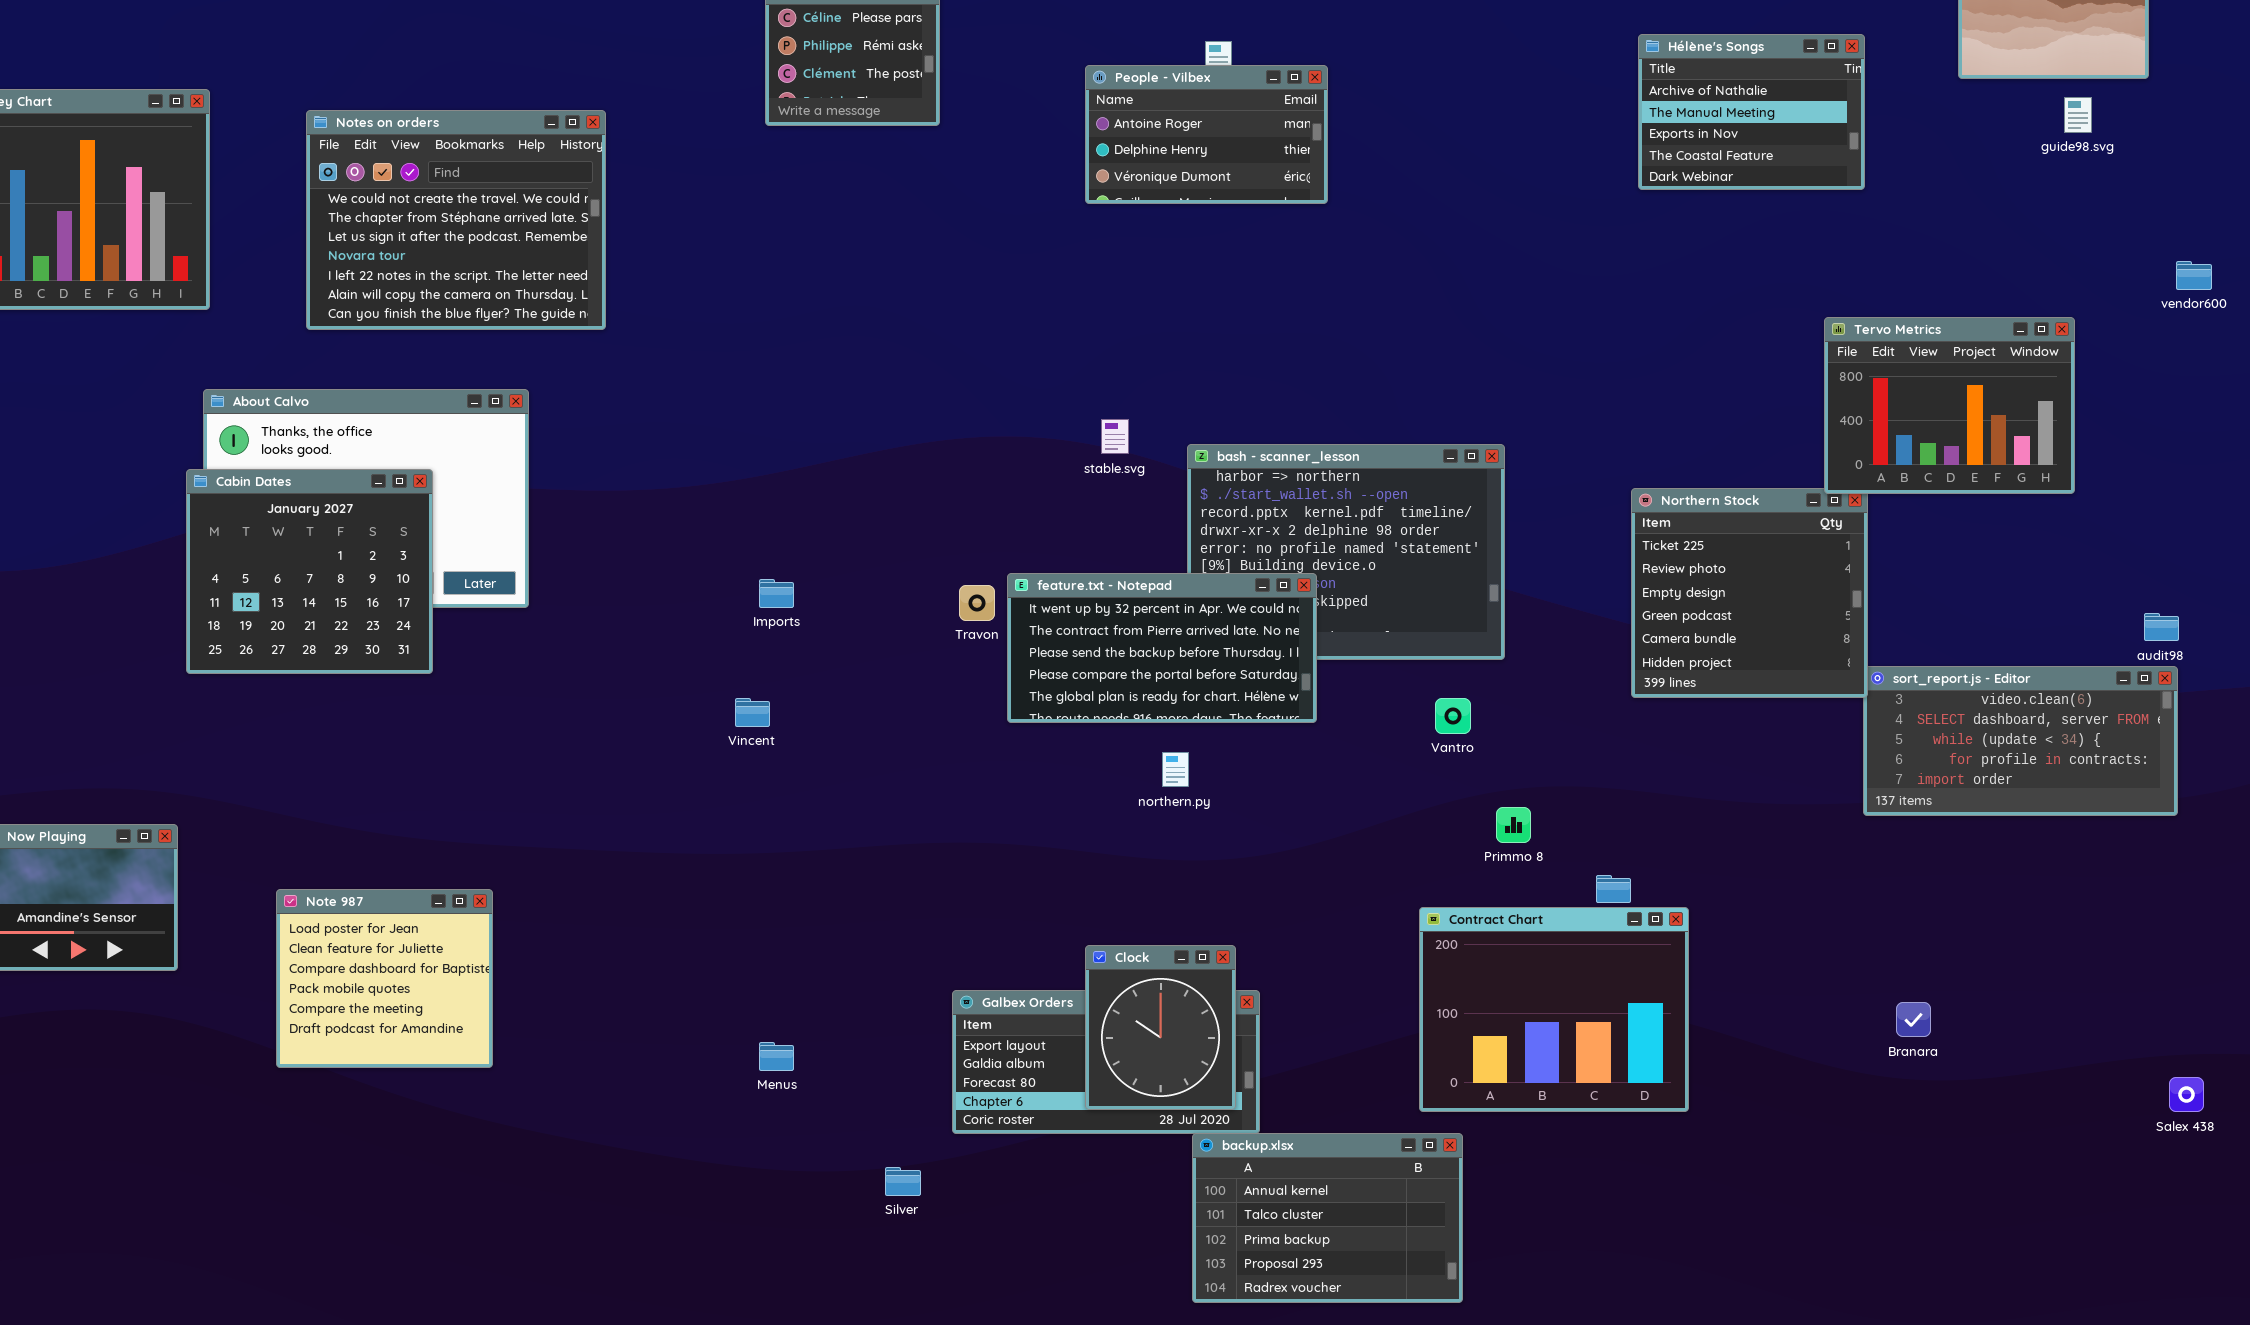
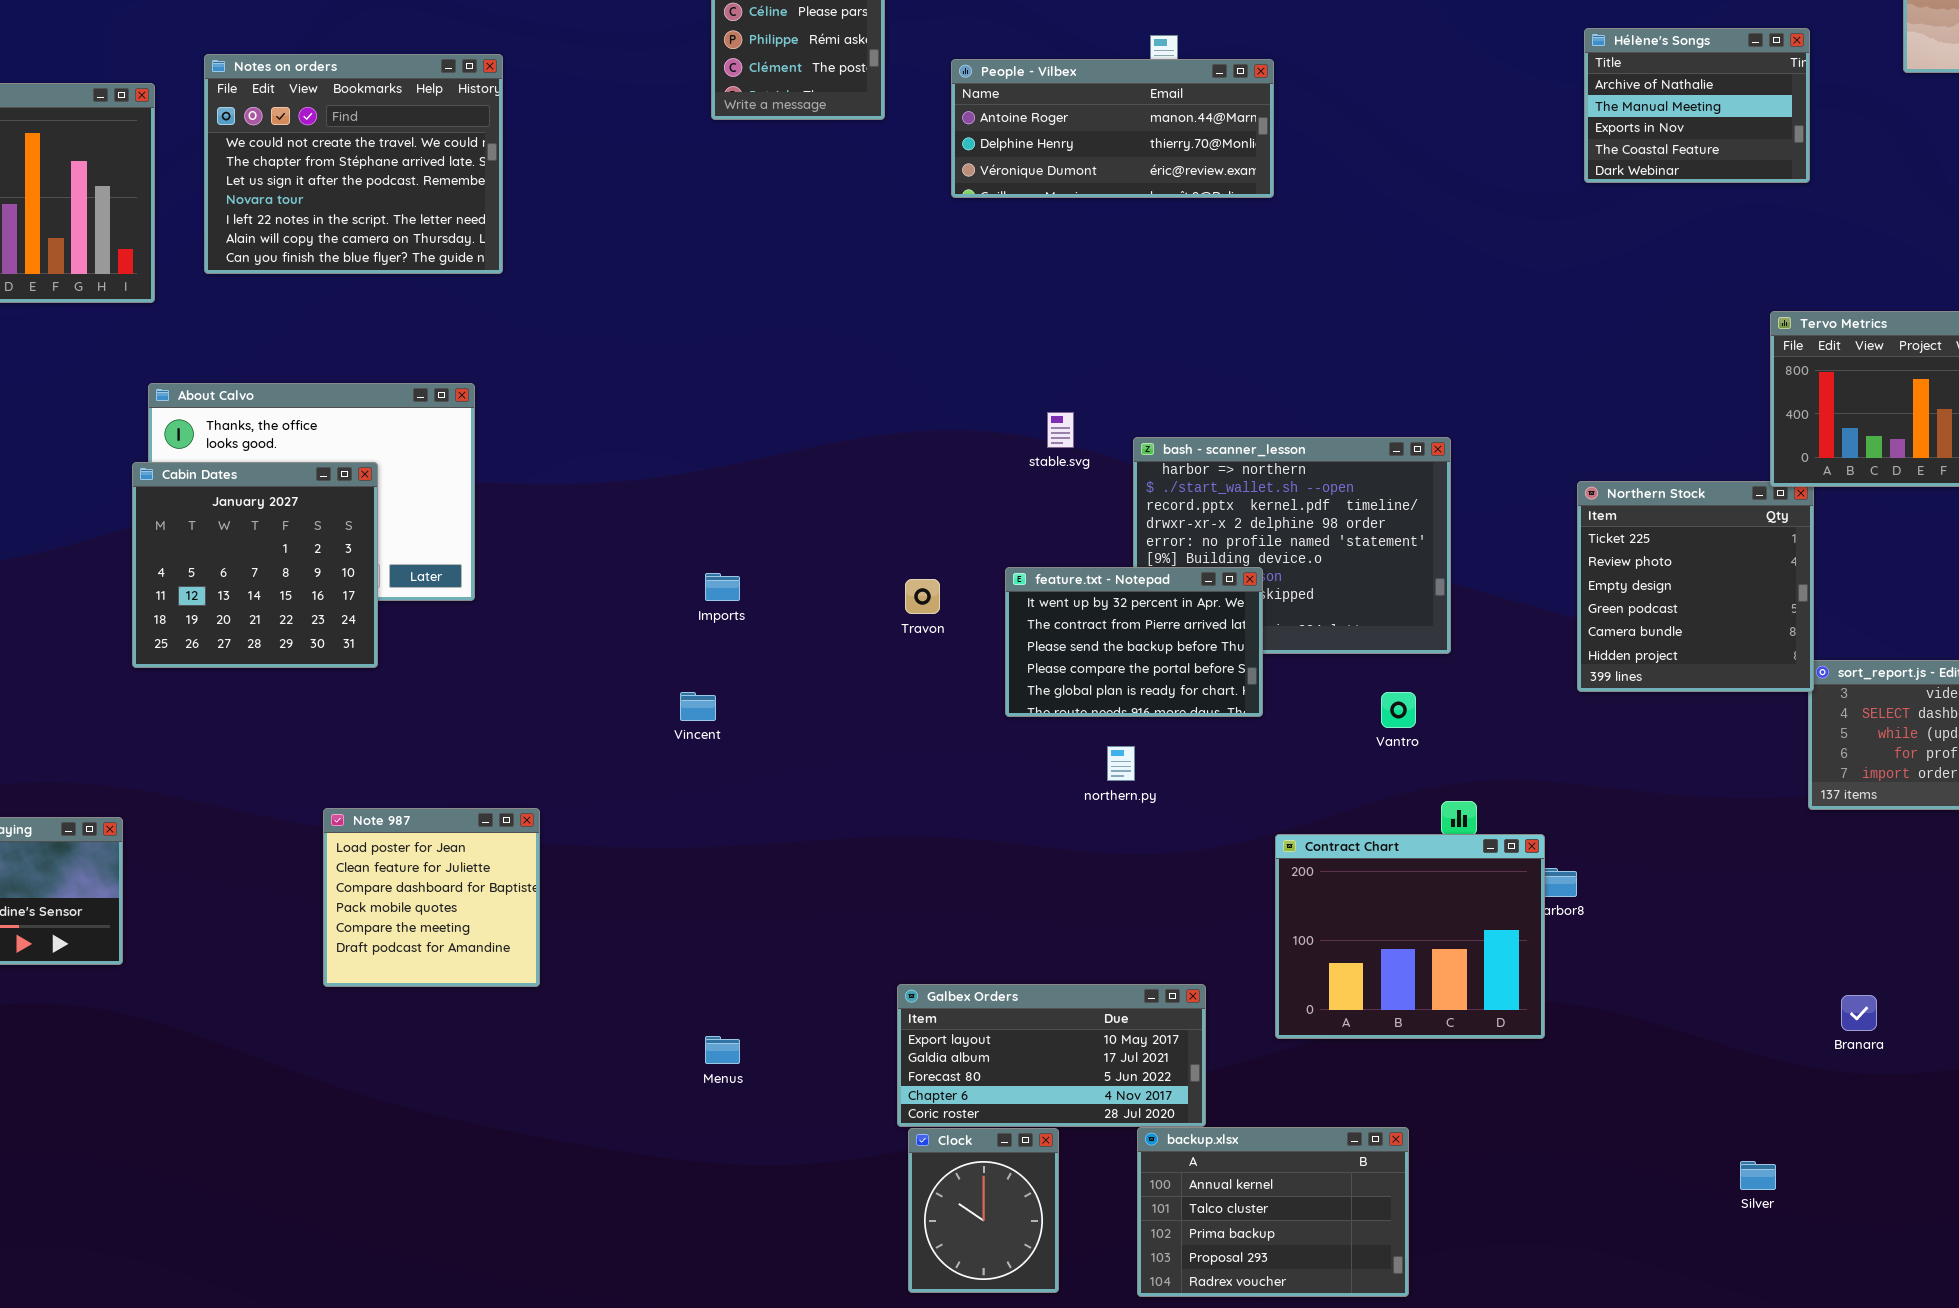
People - Vilbex: [1085,65,1328,204] -> [951,59,1274,198], resized
Notes on orders: [306,110,606,330] -> [204,54,503,274], moved
feature.txt - Notepad: [1007,573,1317,723] -> [1005,567,1263,717], resized
Note 987: [276,889,493,1068] -> [323,808,540,987], moved
Contract Chart: [1419,907,1689,1112] -> [1275,834,1545,1039], moved
Clock: [1085,945,1236,1110] -> [908,1128,1059,1293], moved
Silver: [885,1167,921,1196] -> [1740,1161,1776,1190], moved

